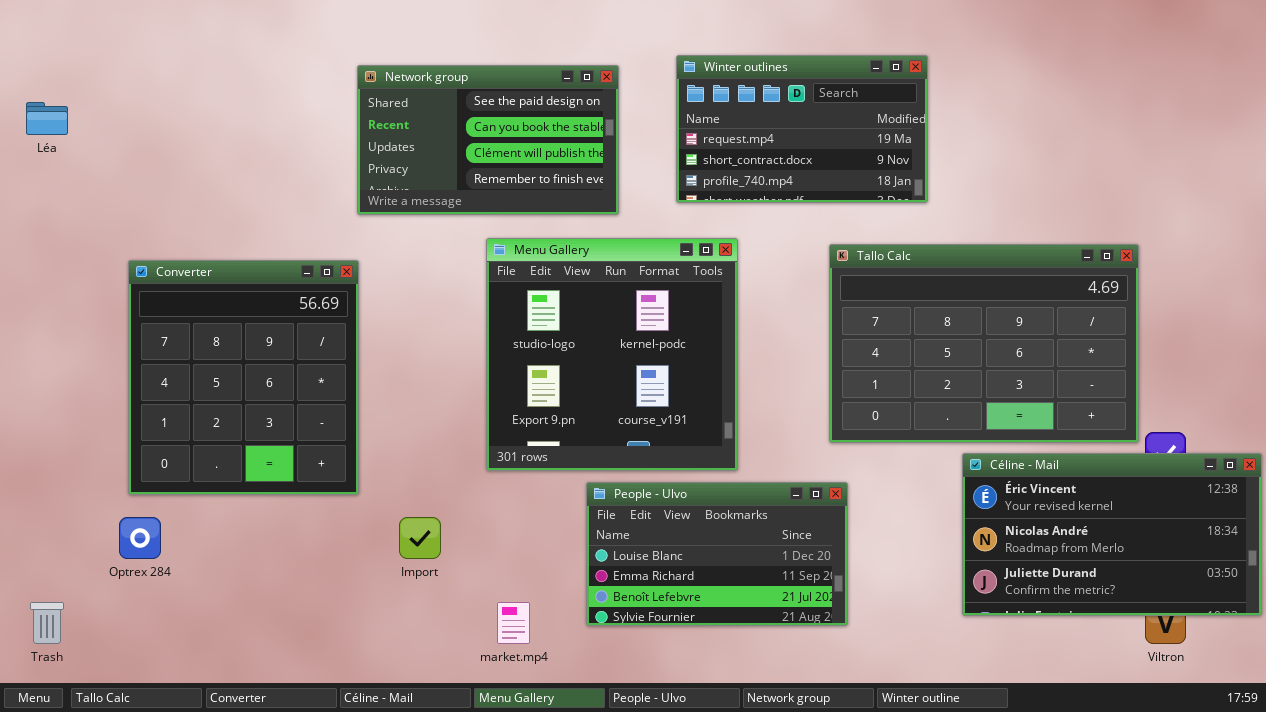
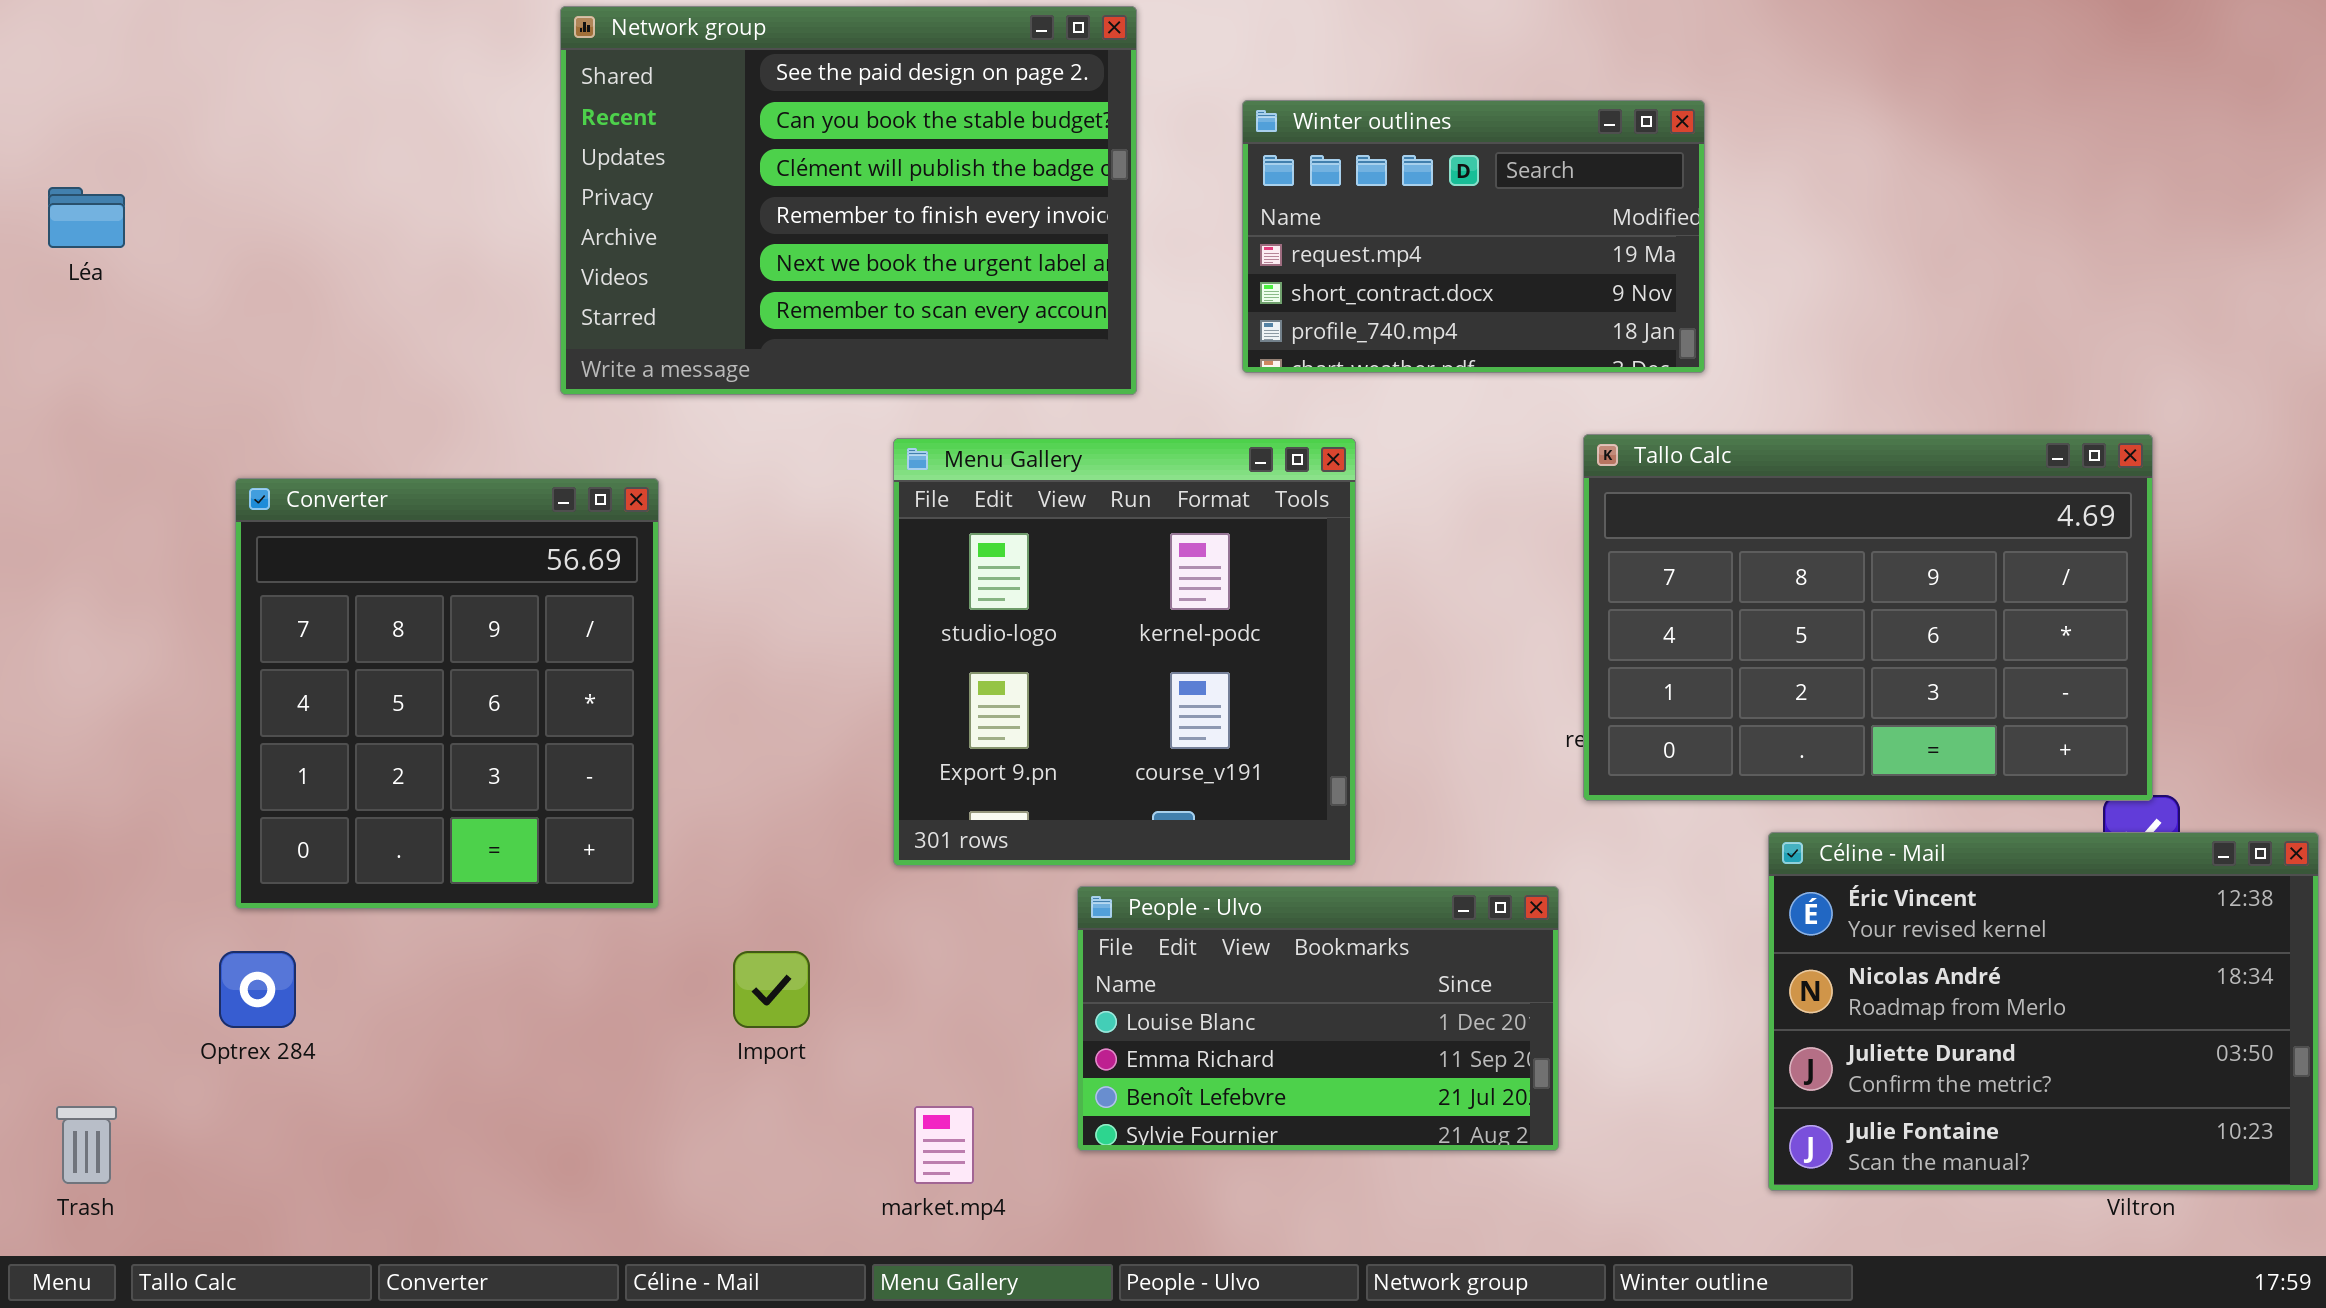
Network group: [357,65,619,215] -> [560,6,1137,395], resized
Tallo Calc: [829,244,1139,443] -> [1583,434,2153,801], moved
Céline - Mail: [962,453,1262,616] -> [1768,832,2319,1191], resized

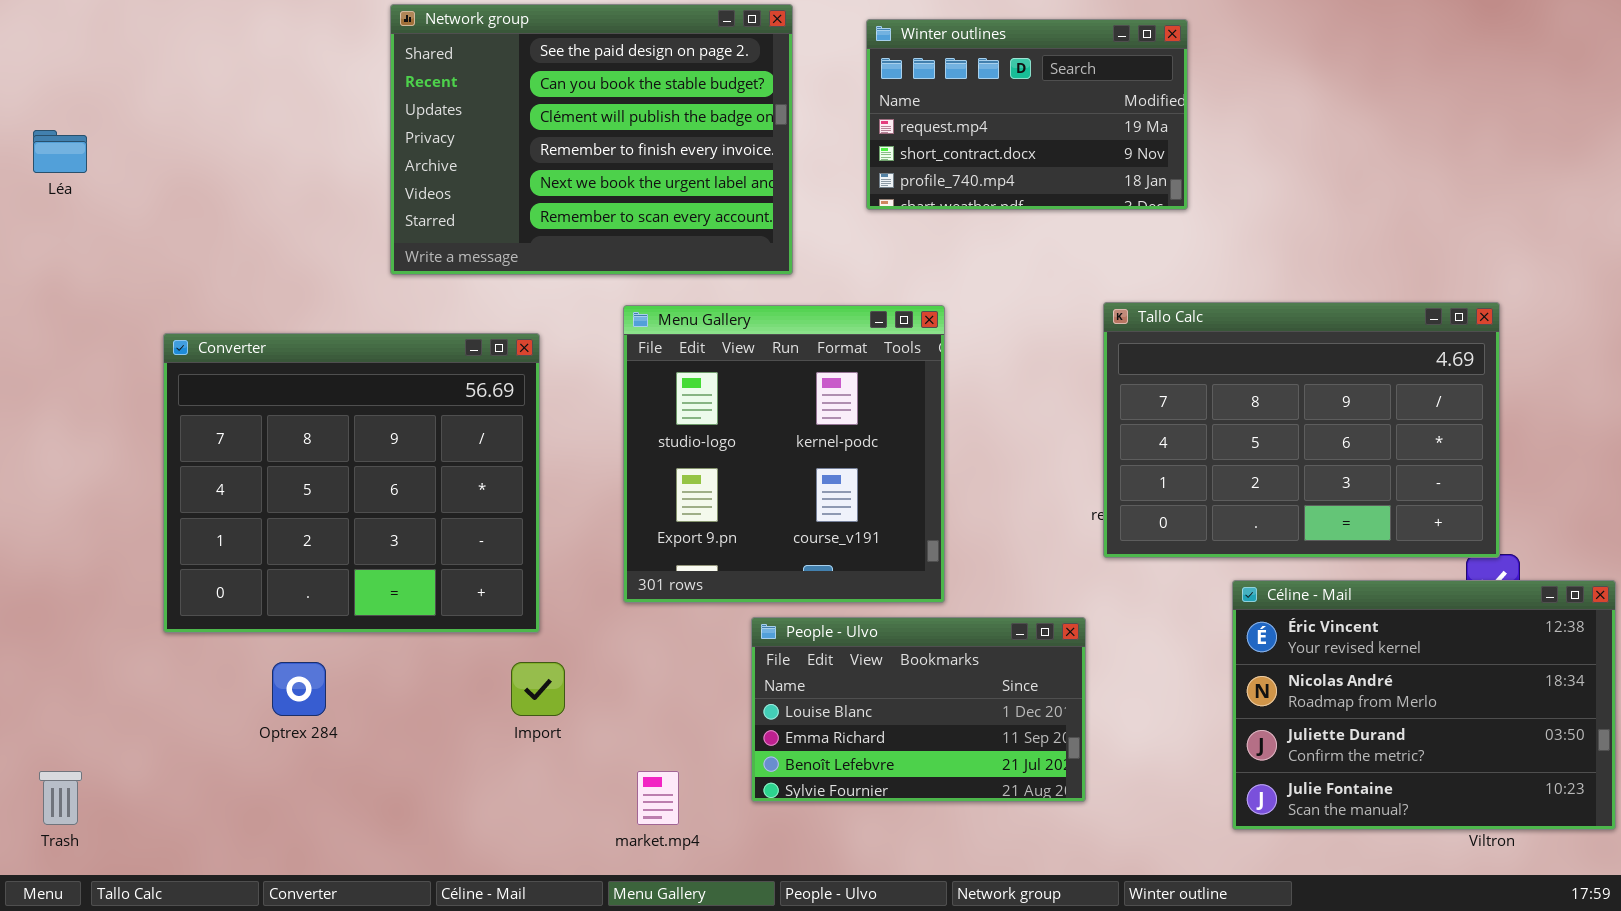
Winter outlines: [1242,100,1705,373] -> [866,19,1188,210], moved
Converter: [235,478,659,909] -> [163,333,540,633], resized
Optrex 284: [219,951,296,1028] -> [272,662,326,716], moved

